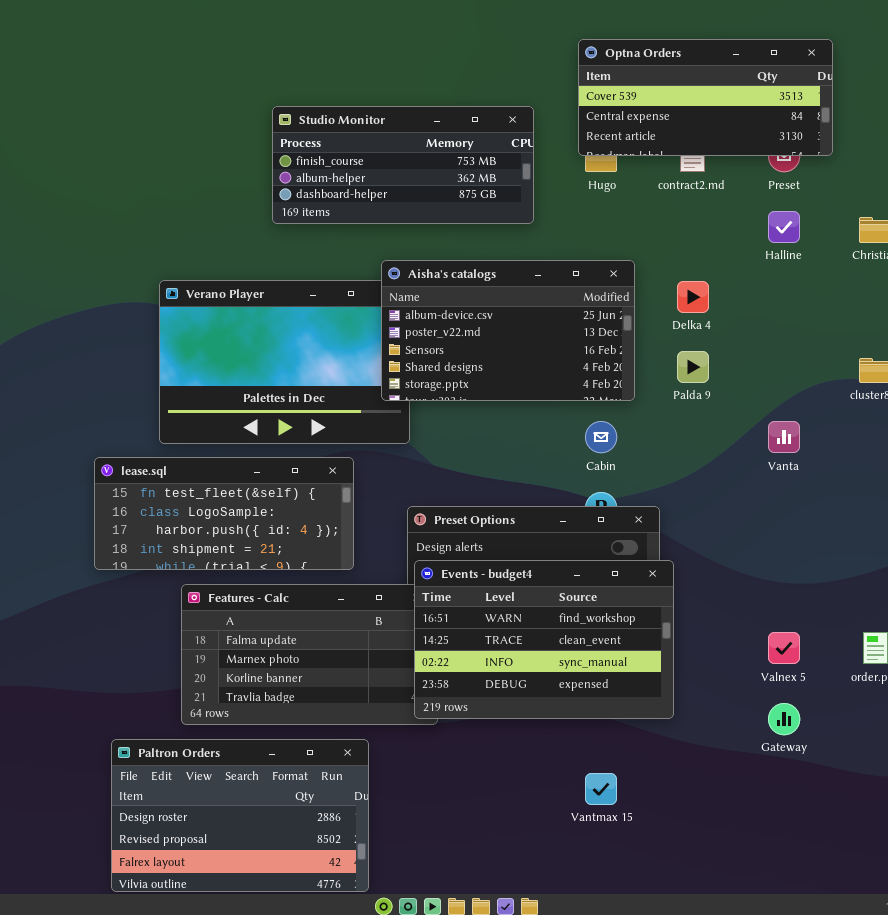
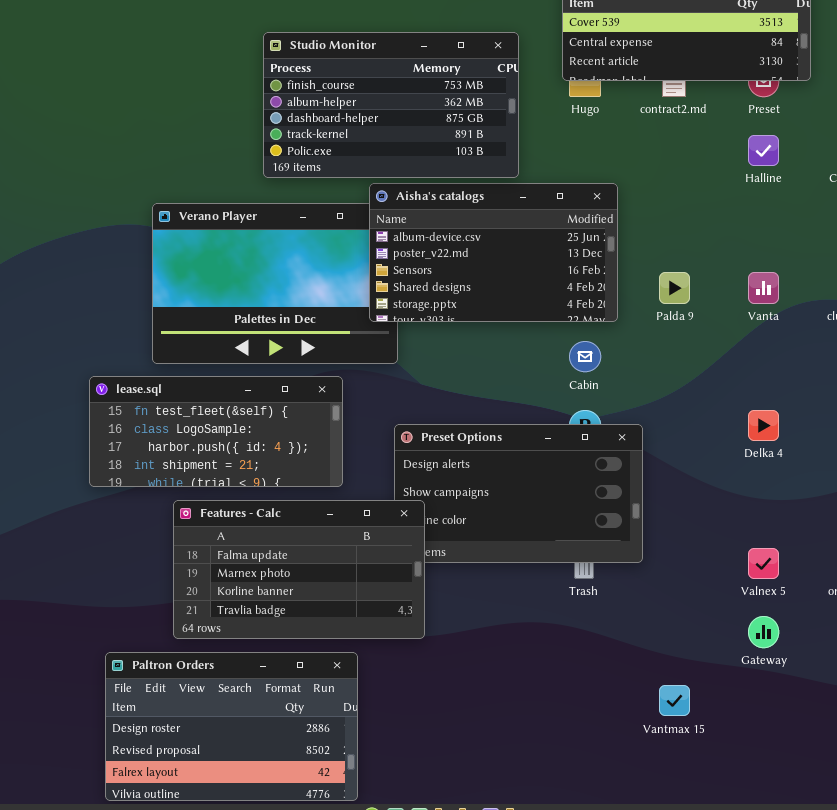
Studio Monitor: [272,106,534,224] -> [263,32,519,178], resized
Delka 4: [677,281,709,313] -> [748,410,779,441], moved
Vanta: [768,421,800,453] -> [748,272,779,304], moved
Events - budget4: [414,560,674,719] -> none, closed
Vantmax 15: [585,773,617,805] -> [659,685,690,716], moved

